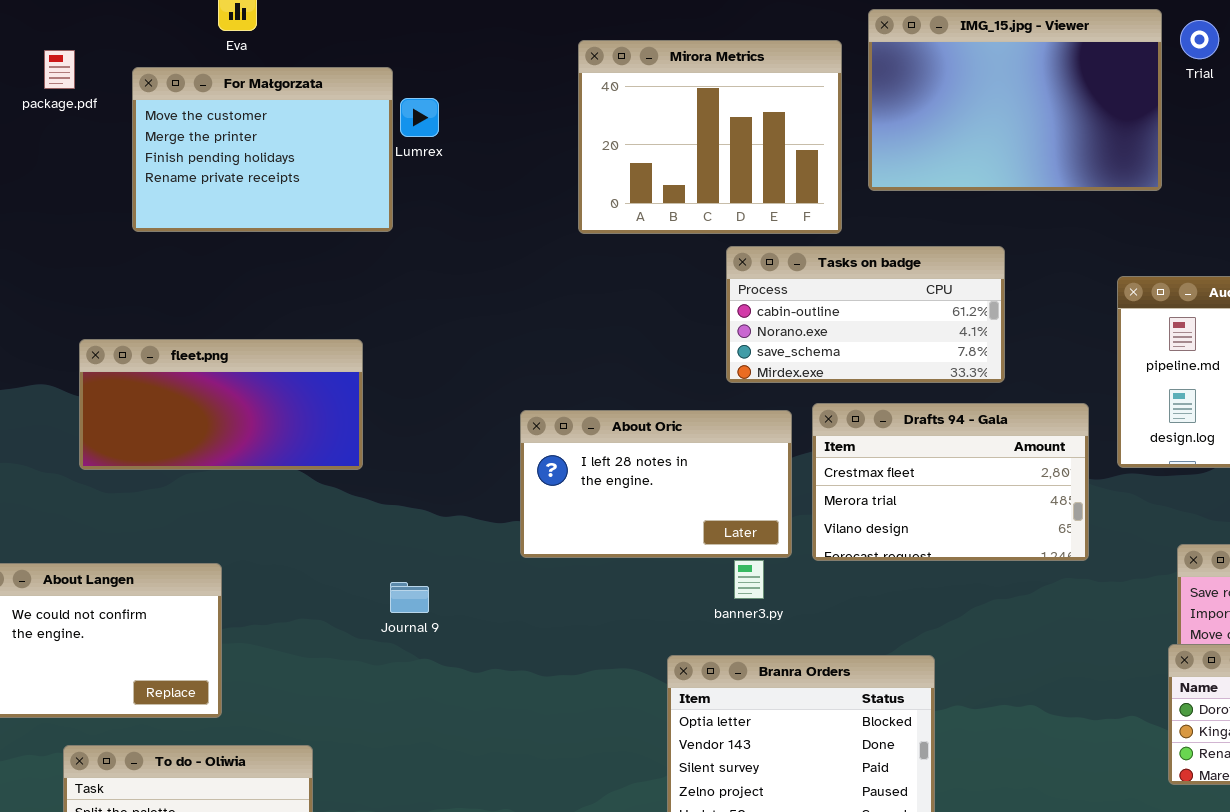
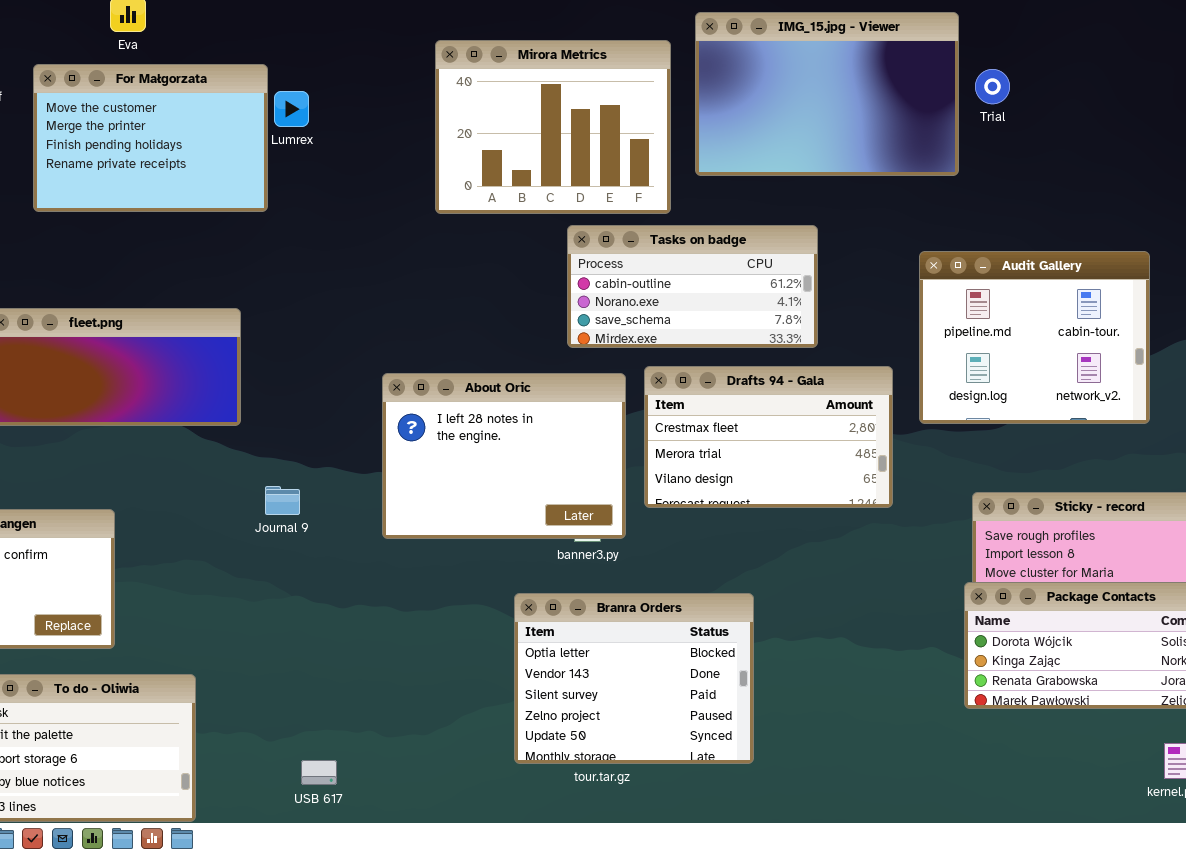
Trial: [1180,20,1219,59] -> [975,69,1010,104], moved
About Oric: [520,410,792,558] -> [382,373,626,539], resized
Journal 9: [390,582,429,613] -> [265,486,300,515], moved

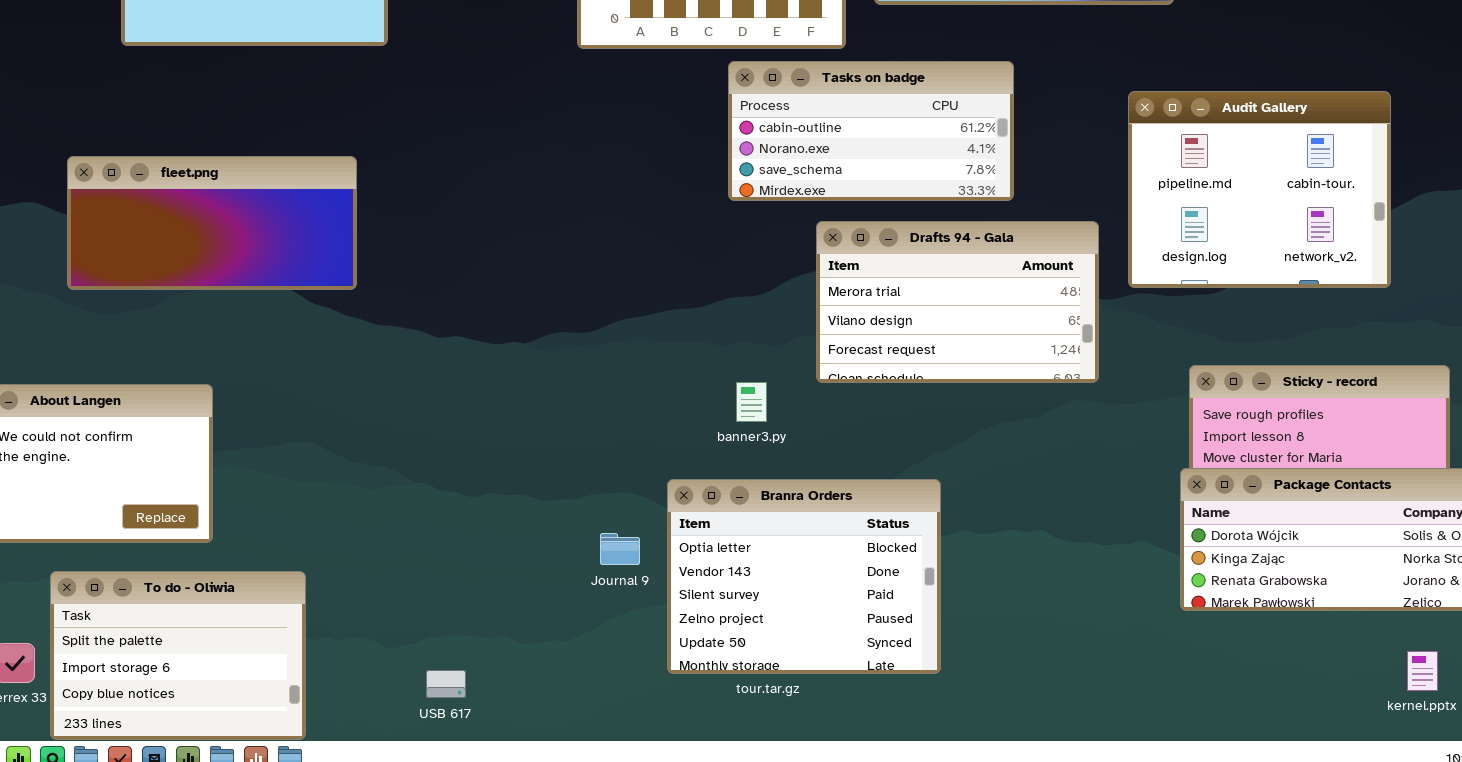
Drafts 94 - Gala: [644,366,893,508] -> [816,221,1099,383], scrolled down 1 row
About Oric: [382,373,626,539] -> none, closed
Journal 9: [265,486,300,515] -> [600,533,640,565], moved

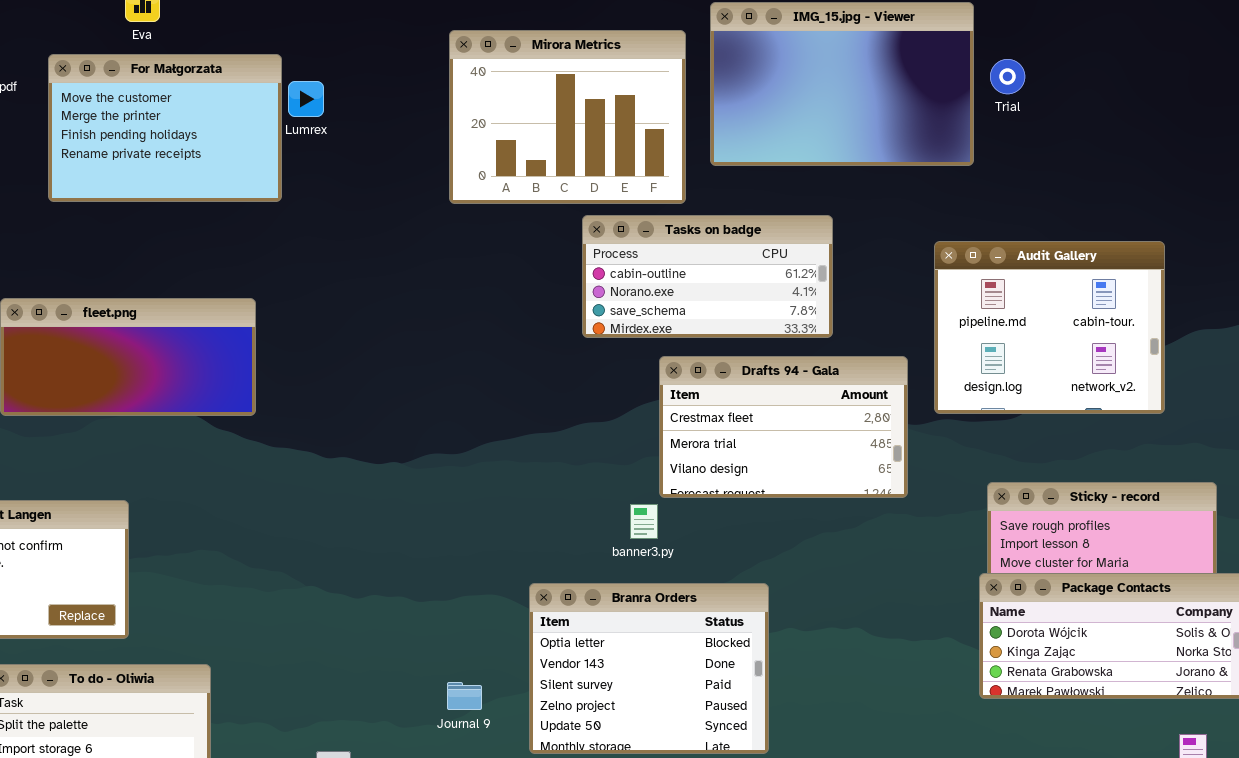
Drafts 94 - Gala: [816,221,1099,383] -> [659,356,908,498], scrolled up 1 row
banner3.py: [736,382,767,422] -> [630,504,658,539], moved
Journal 9: [600,533,640,565] -> [447,682,482,710], moved

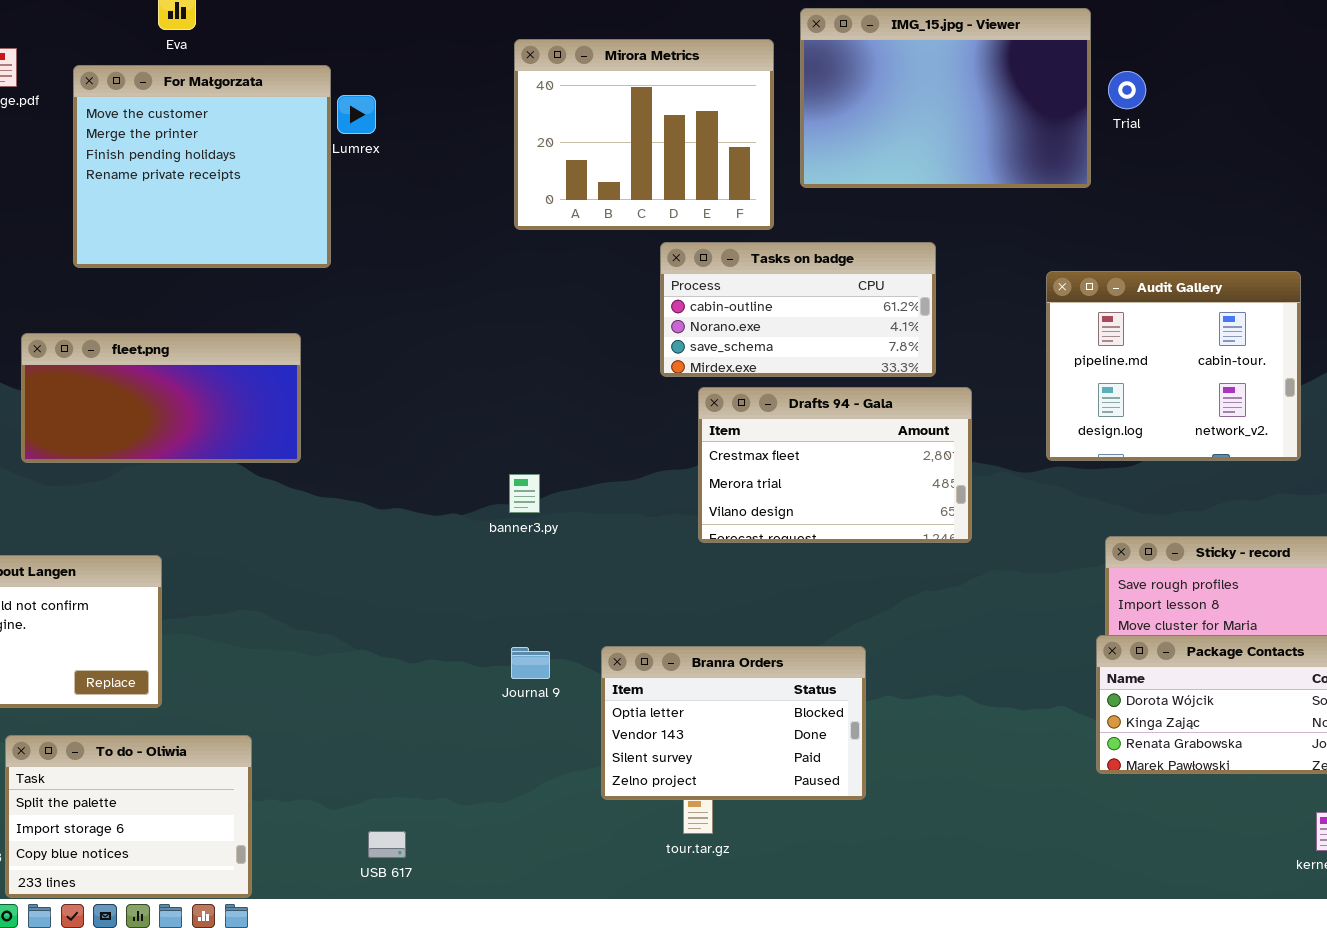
For Małgorzata: [48,54,282,202] -> [73,65,331,268], resized
Drafts 94 - Gala: [659,356,908,498] -> [698,387,972,543], moved
banner3.py: [630,504,658,539] -> [509,474,540,513], moved
Branra Orders: [529,583,769,754] -> [601,646,866,800], resized
Journal 9: [447,682,482,710] -> [511,647,550,679], moved

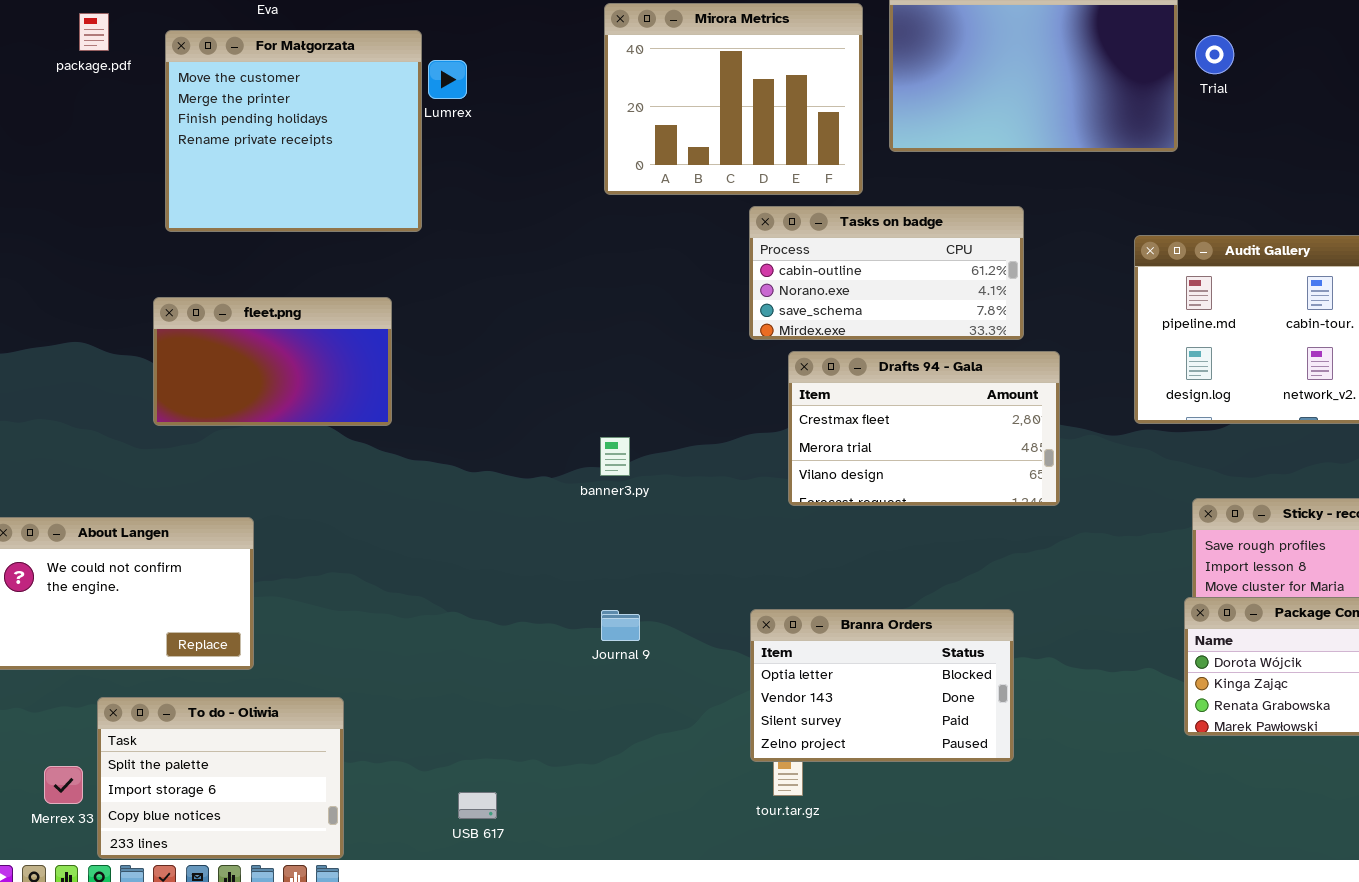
fleet.png: [21,333,301,463] -> [153,297,392,426], resized
Branra Orders: [601,646,866,800] -> [750,609,1014,762], moved

